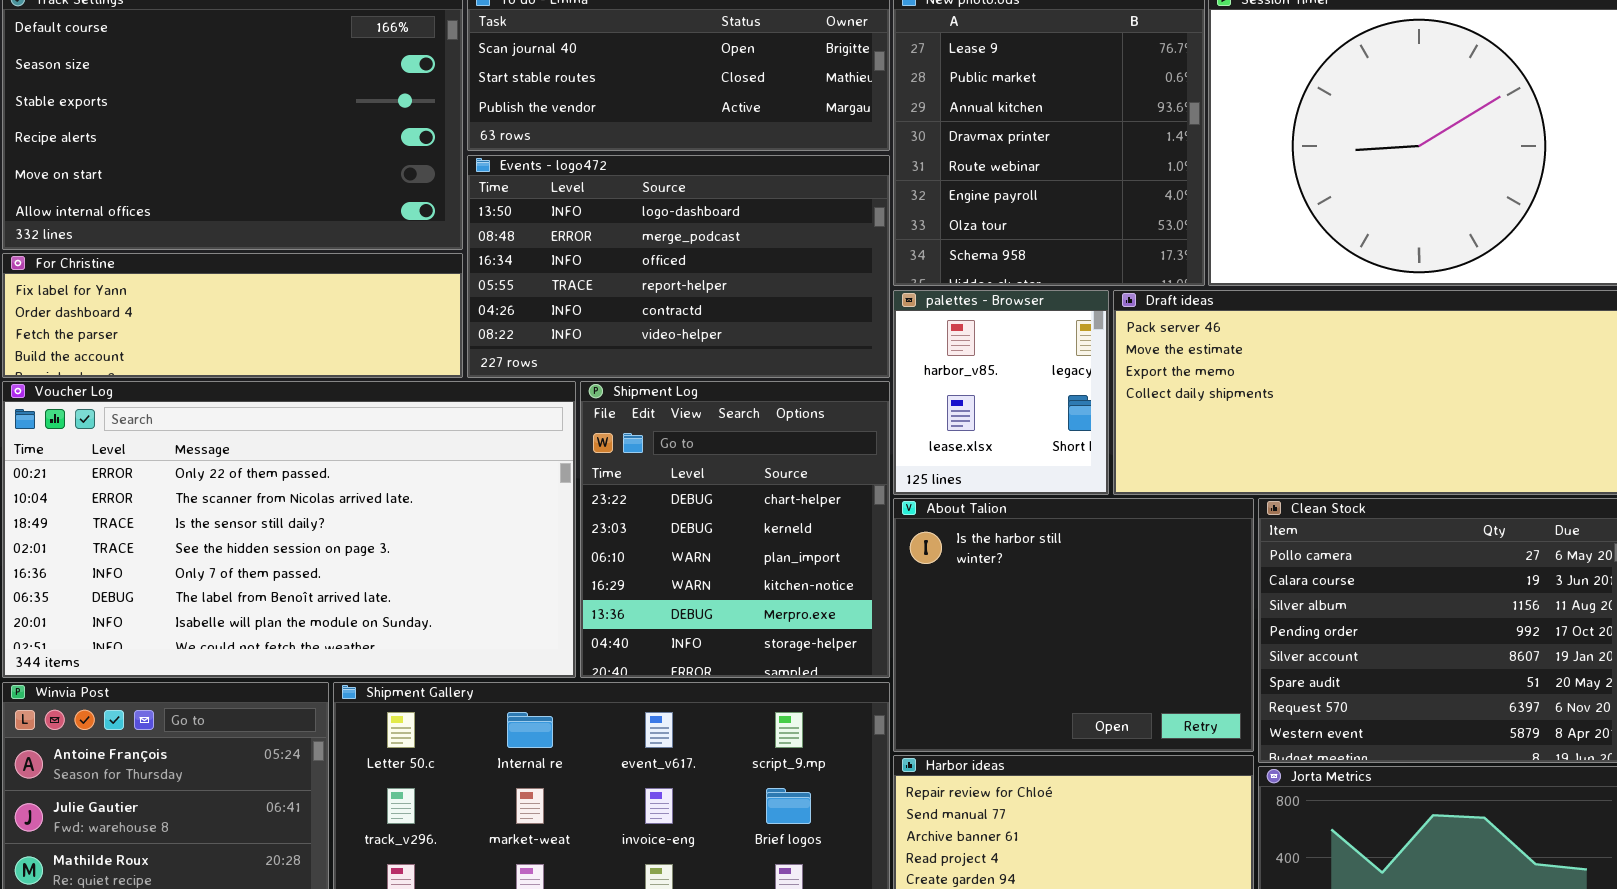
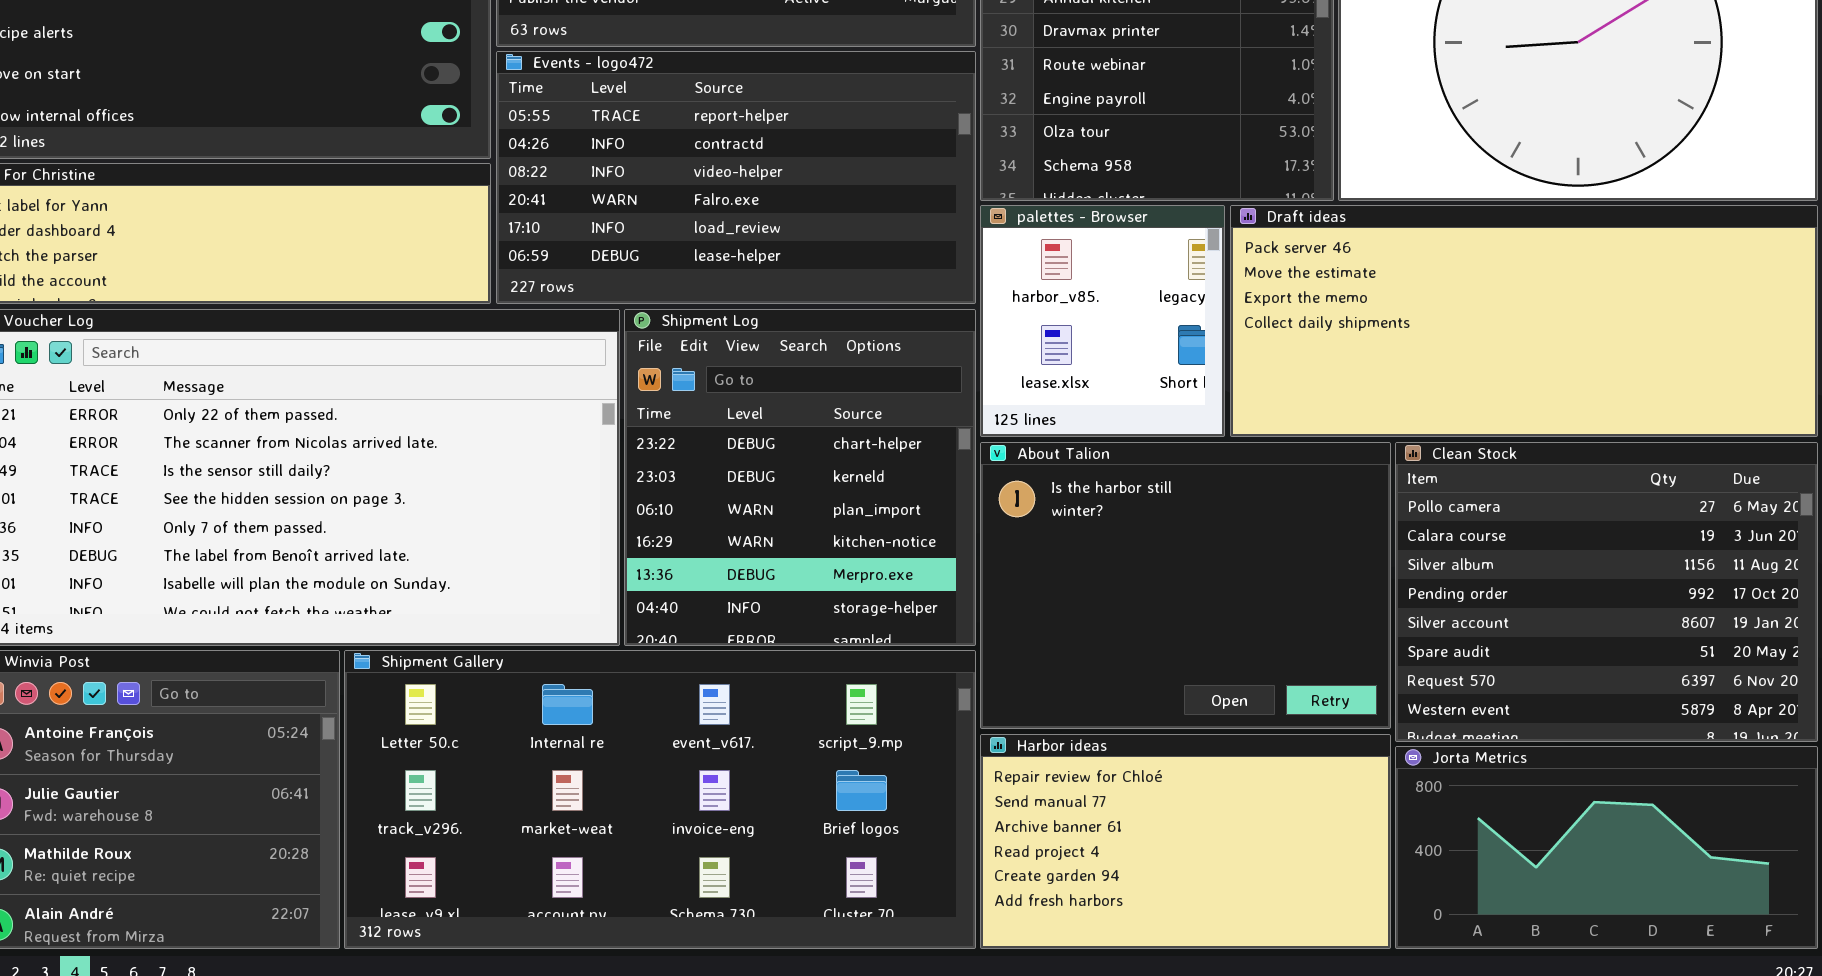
Events - logo472: [467,155,890,378] -> [496,51,976,304], scrolled down 3 rows

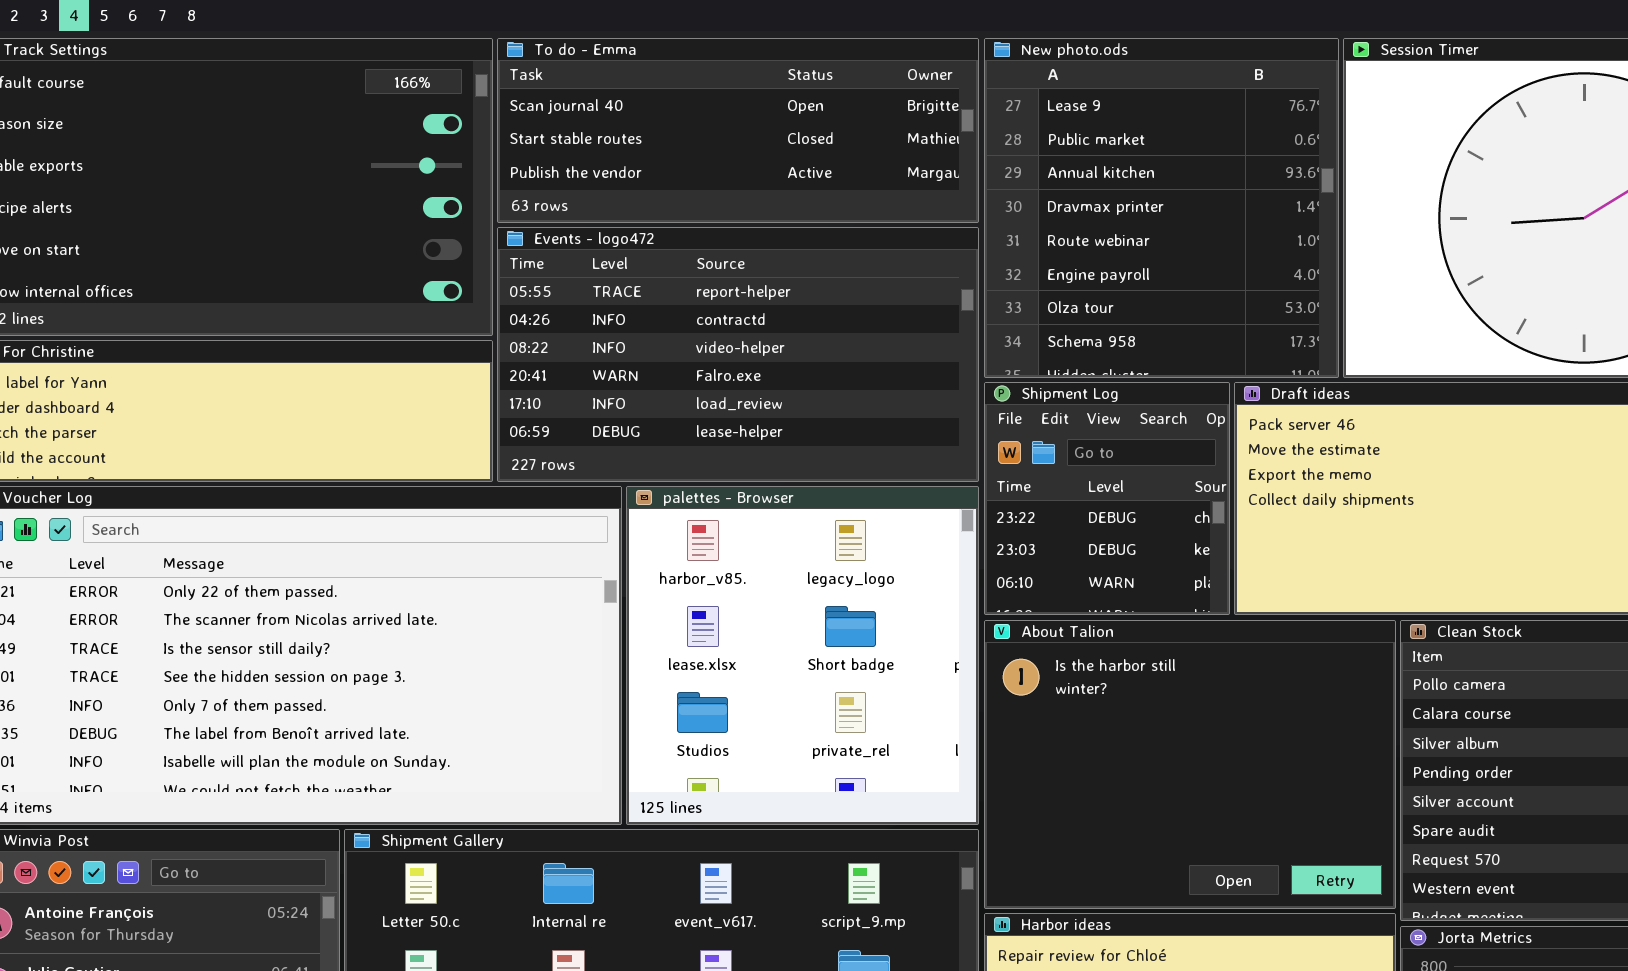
palettes - Browser: [980,205,1225,437] -> [626,486,979,825], moved, resized
Shipment Log: [624,309,976,646] -> [984,382,1230,615], moved, resized

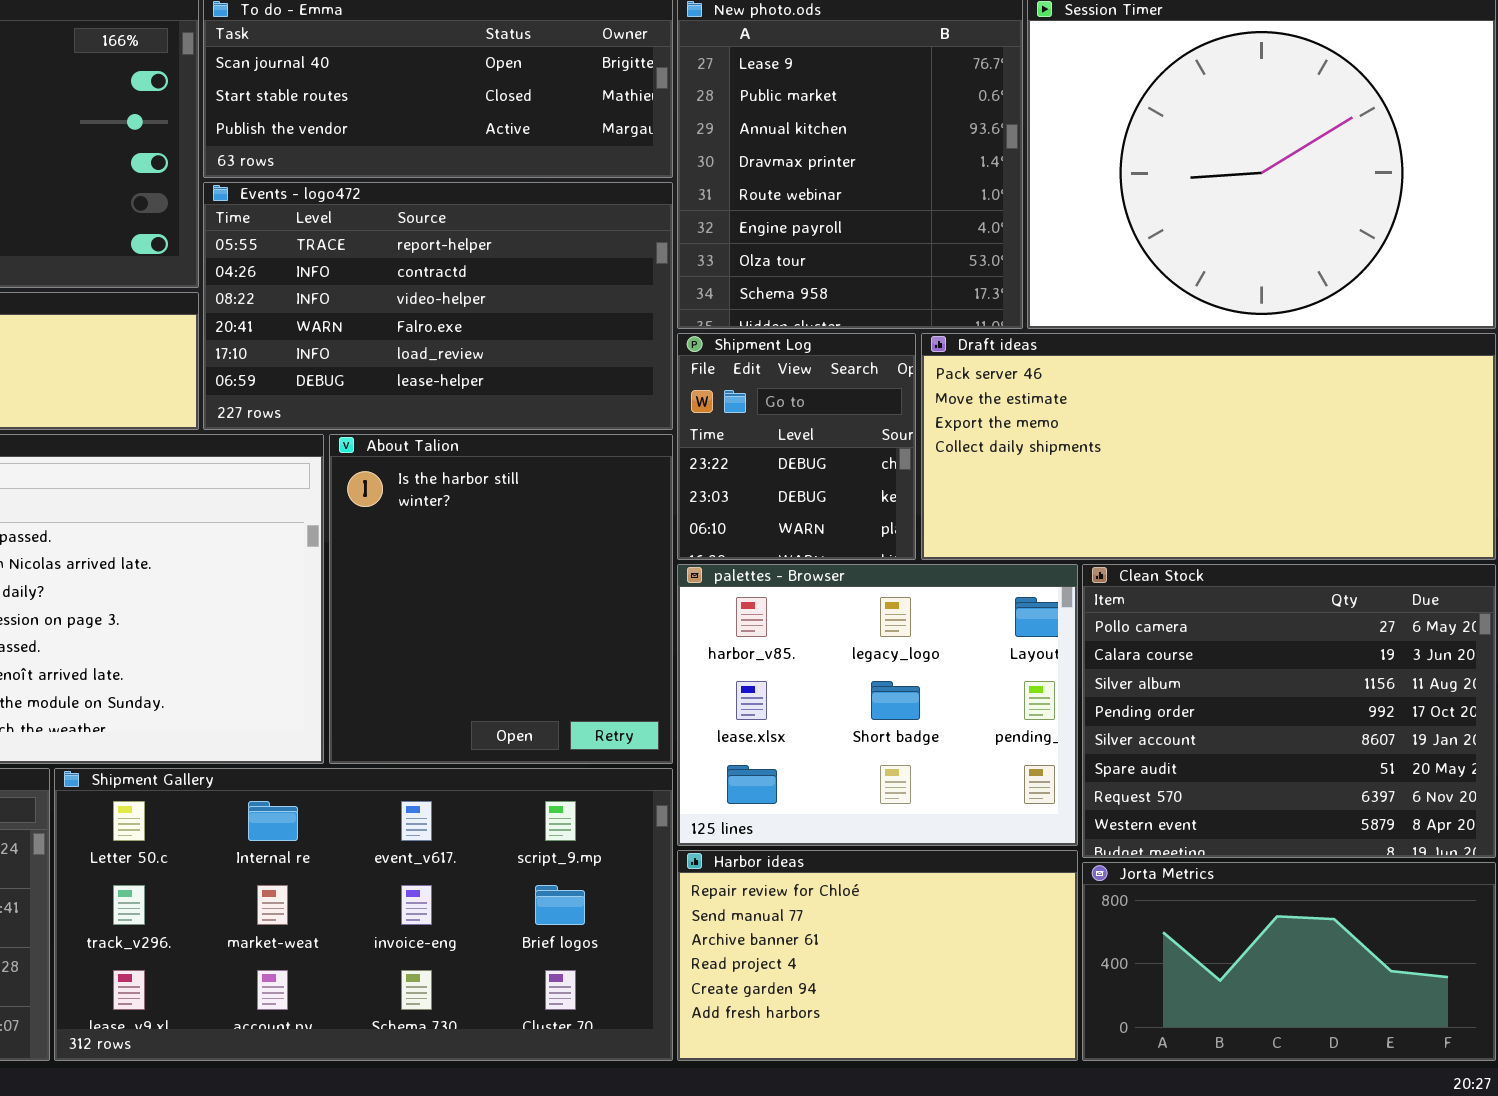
palettes - Browser: [626,486,979,825] -> [677,564,1078,846], moved, resized
About Talion: [984,620,1396,909] -> [329,434,673,764], moved, resized

